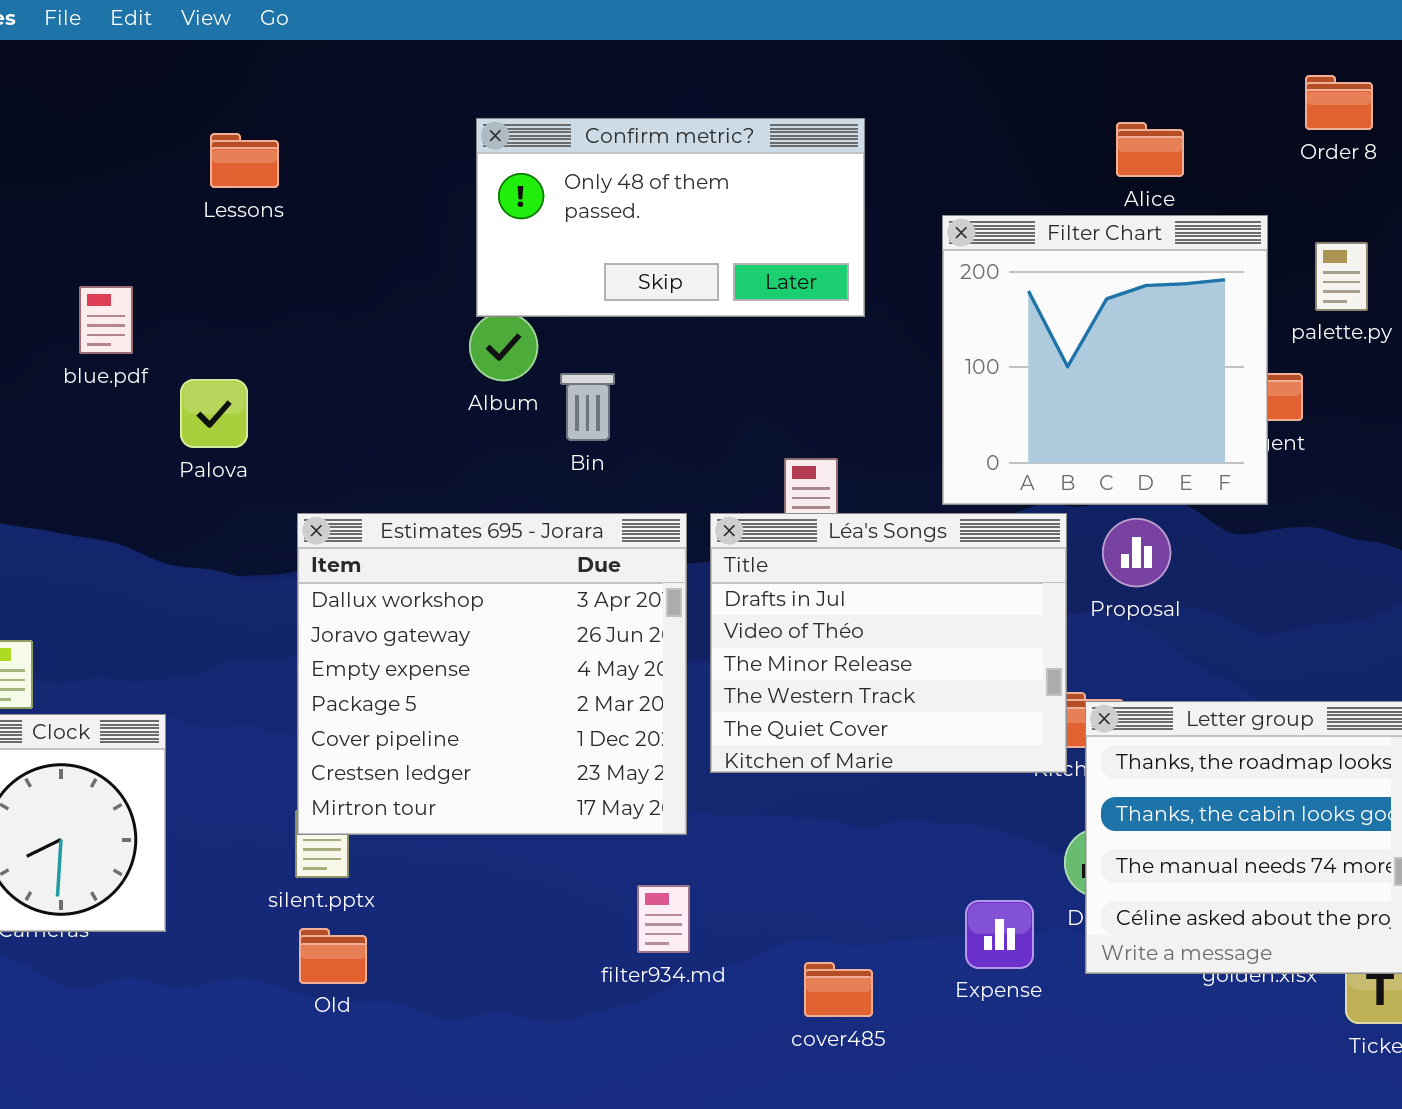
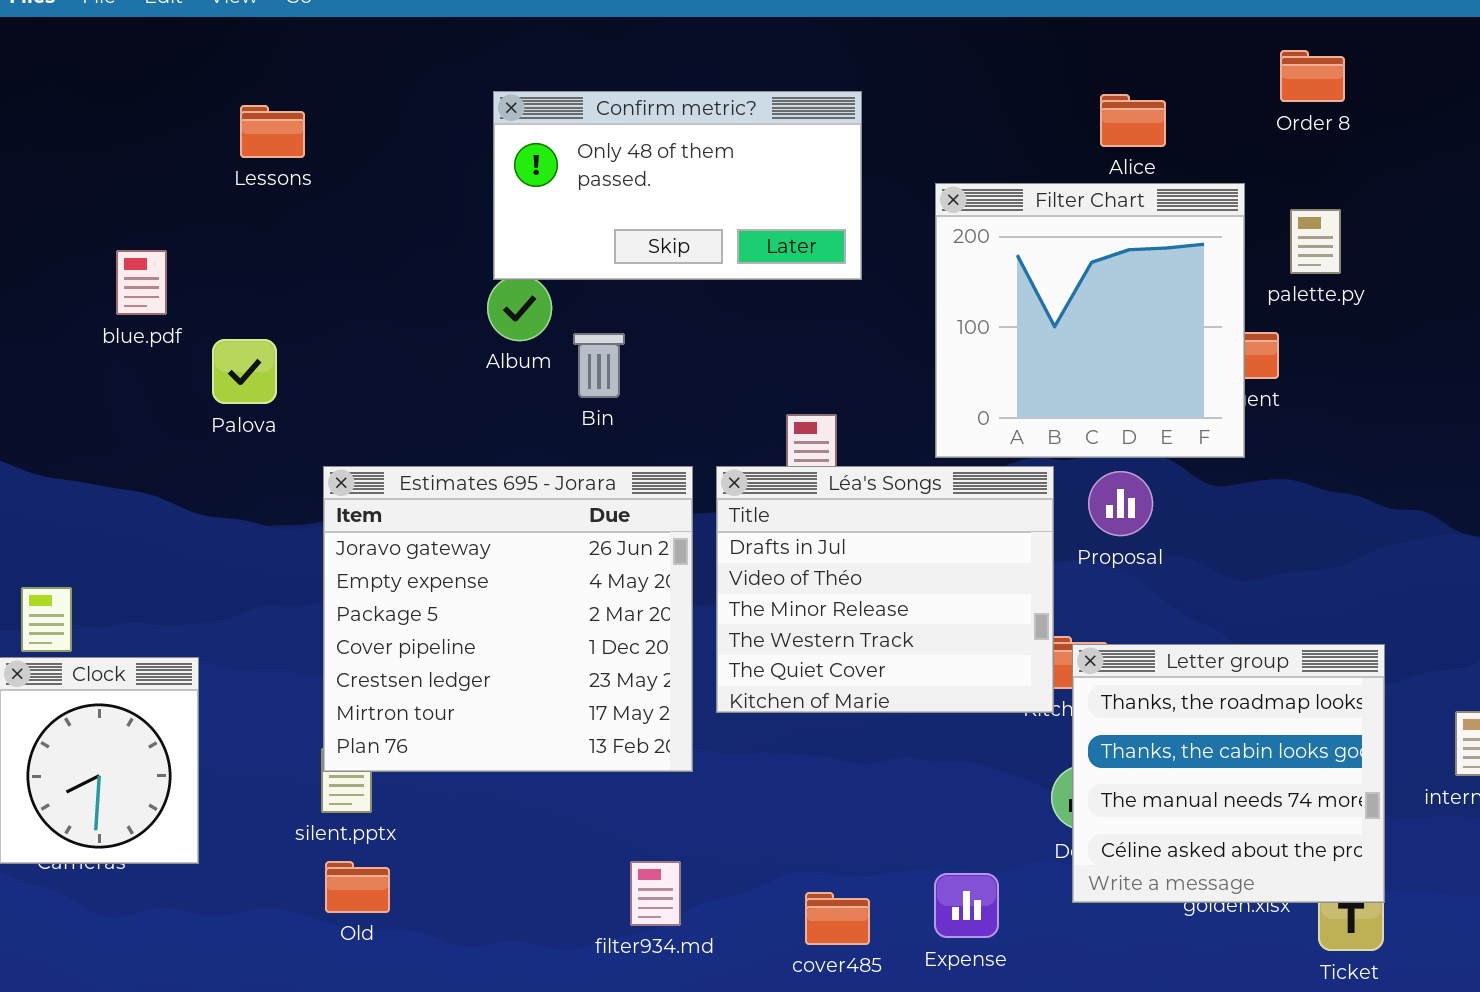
Estimates 695 - Jorara: [297,513,687,835] -> [323,466,693,772], scrolled down 1 row
filter934.md: [637,885,690,953] -> [630,861,681,926], moved
Expense: [965,900,1034,969] -> [934,873,999,938], moved

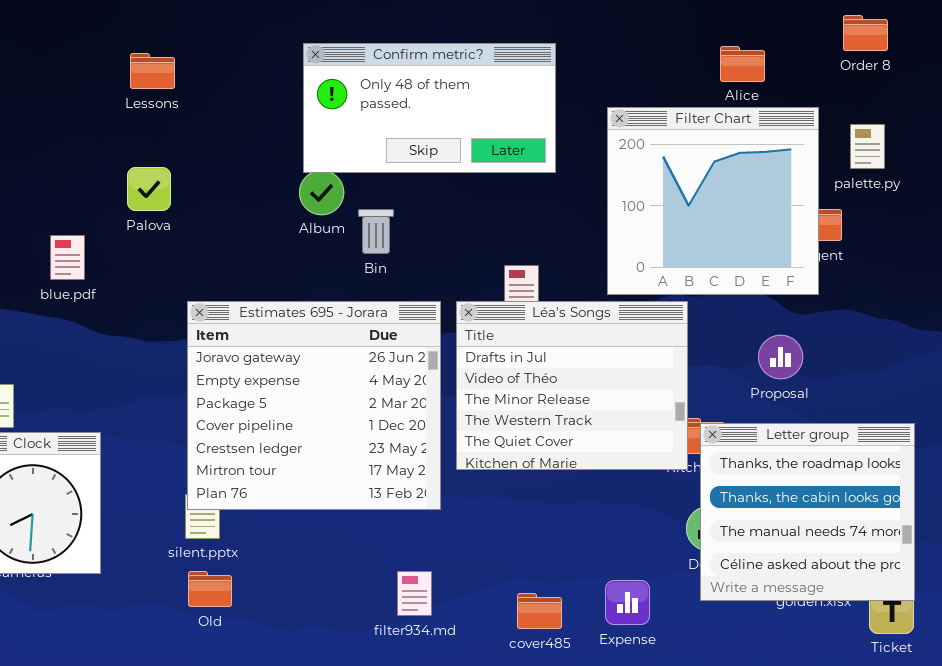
blue.pdf: [116,250,167,315] -> [50,235,85,280], moved
Palova: [212,339,277,404] -> [127,167,171,211], moved
Proposal: [1088,471,1153,536] -> [758,335,803,379], moved

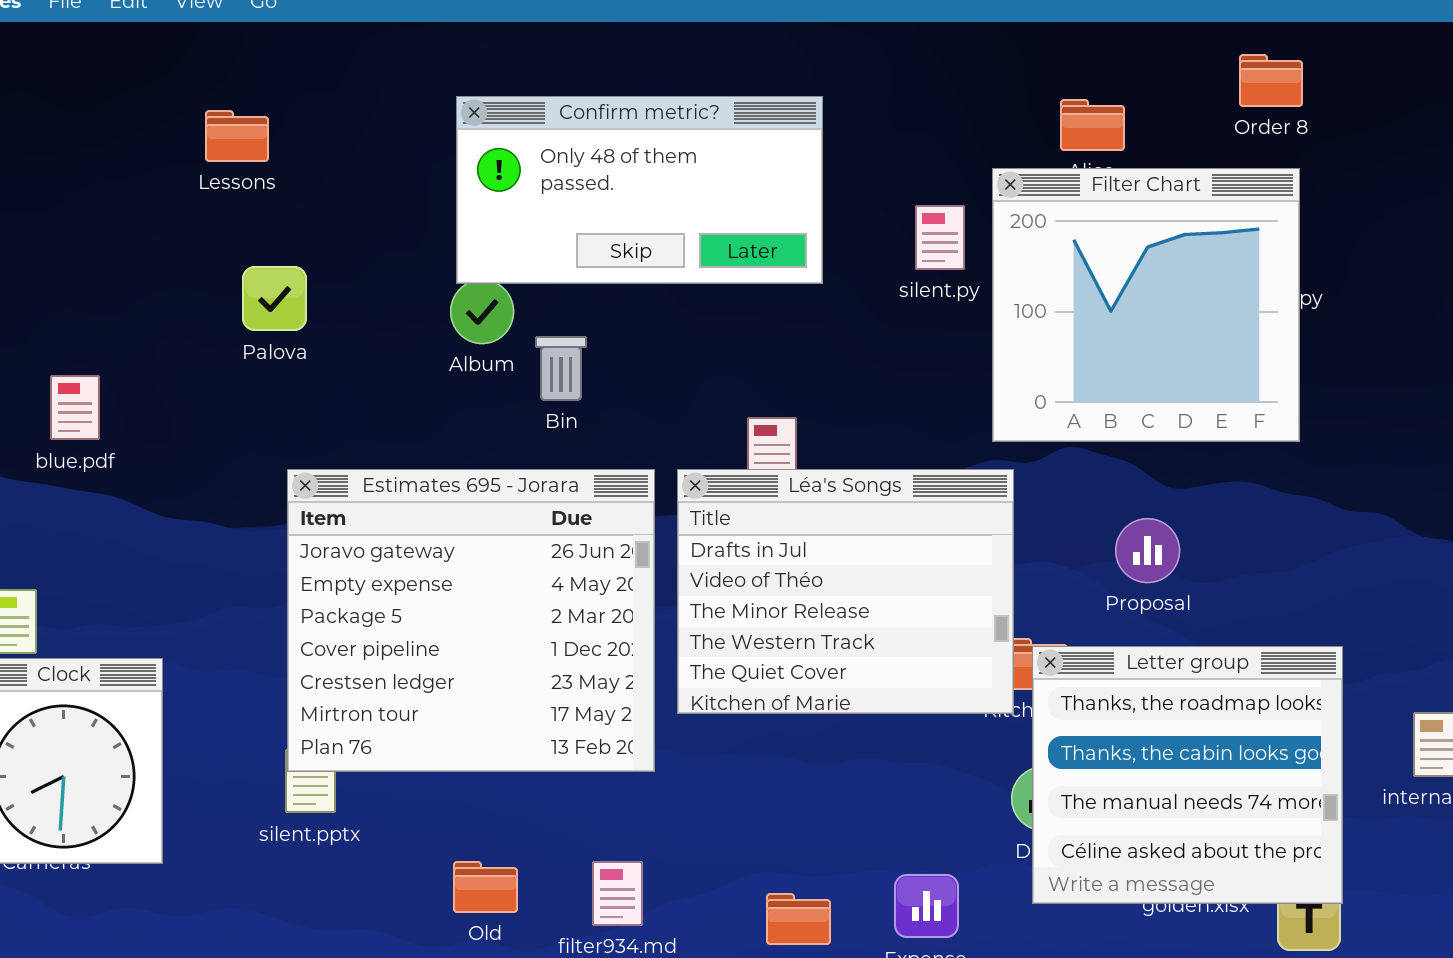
Filter Chart: [607,107,819,295] -> [992,168,1300,442], moved
Palova: [127,167,171,211] -> [242,266,307,331], moved
blue.pdf: [50,235,85,280] -> [50,375,100,440], moved
Old: [188,571,232,607] -> [453,861,518,913], moved

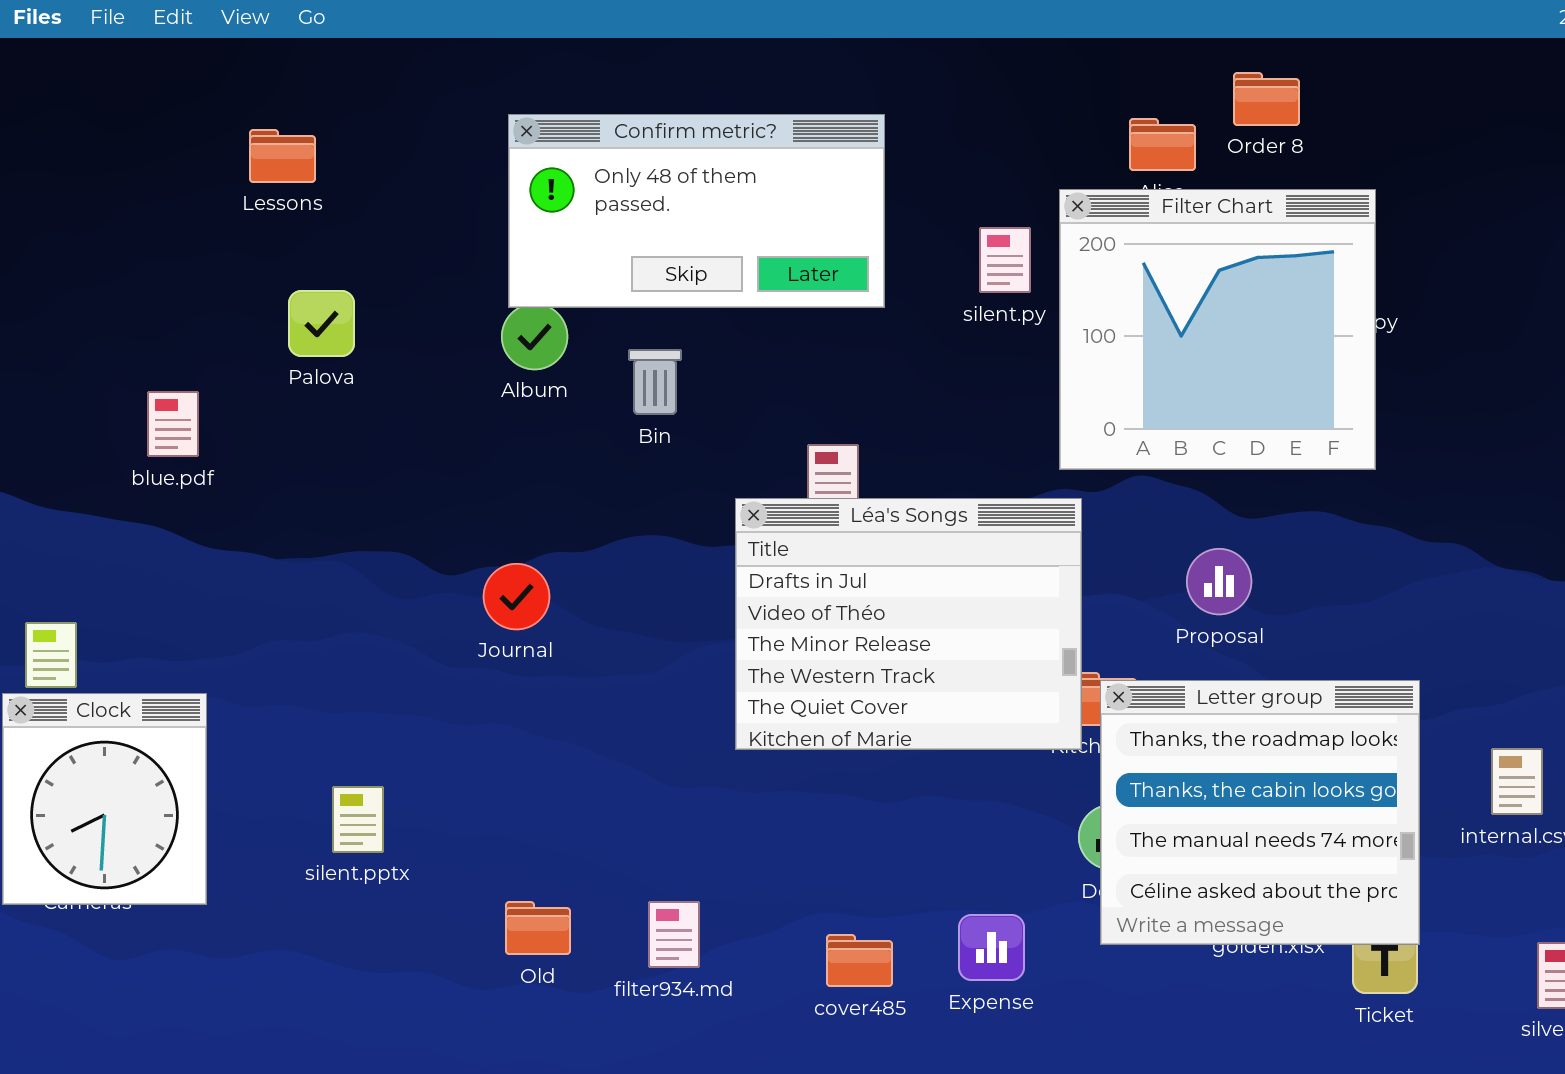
Order 8: [1239,54,1303,107] -> [1233,72,1300,126], moved
Bin: [535,336,587,401] -> [628,349,682,415], moved
blue.pdf: [50,375,100,440] -> [147,391,199,457], moved
Estimates 695 - Jorara: [287,469,655,772] -> none, closed

